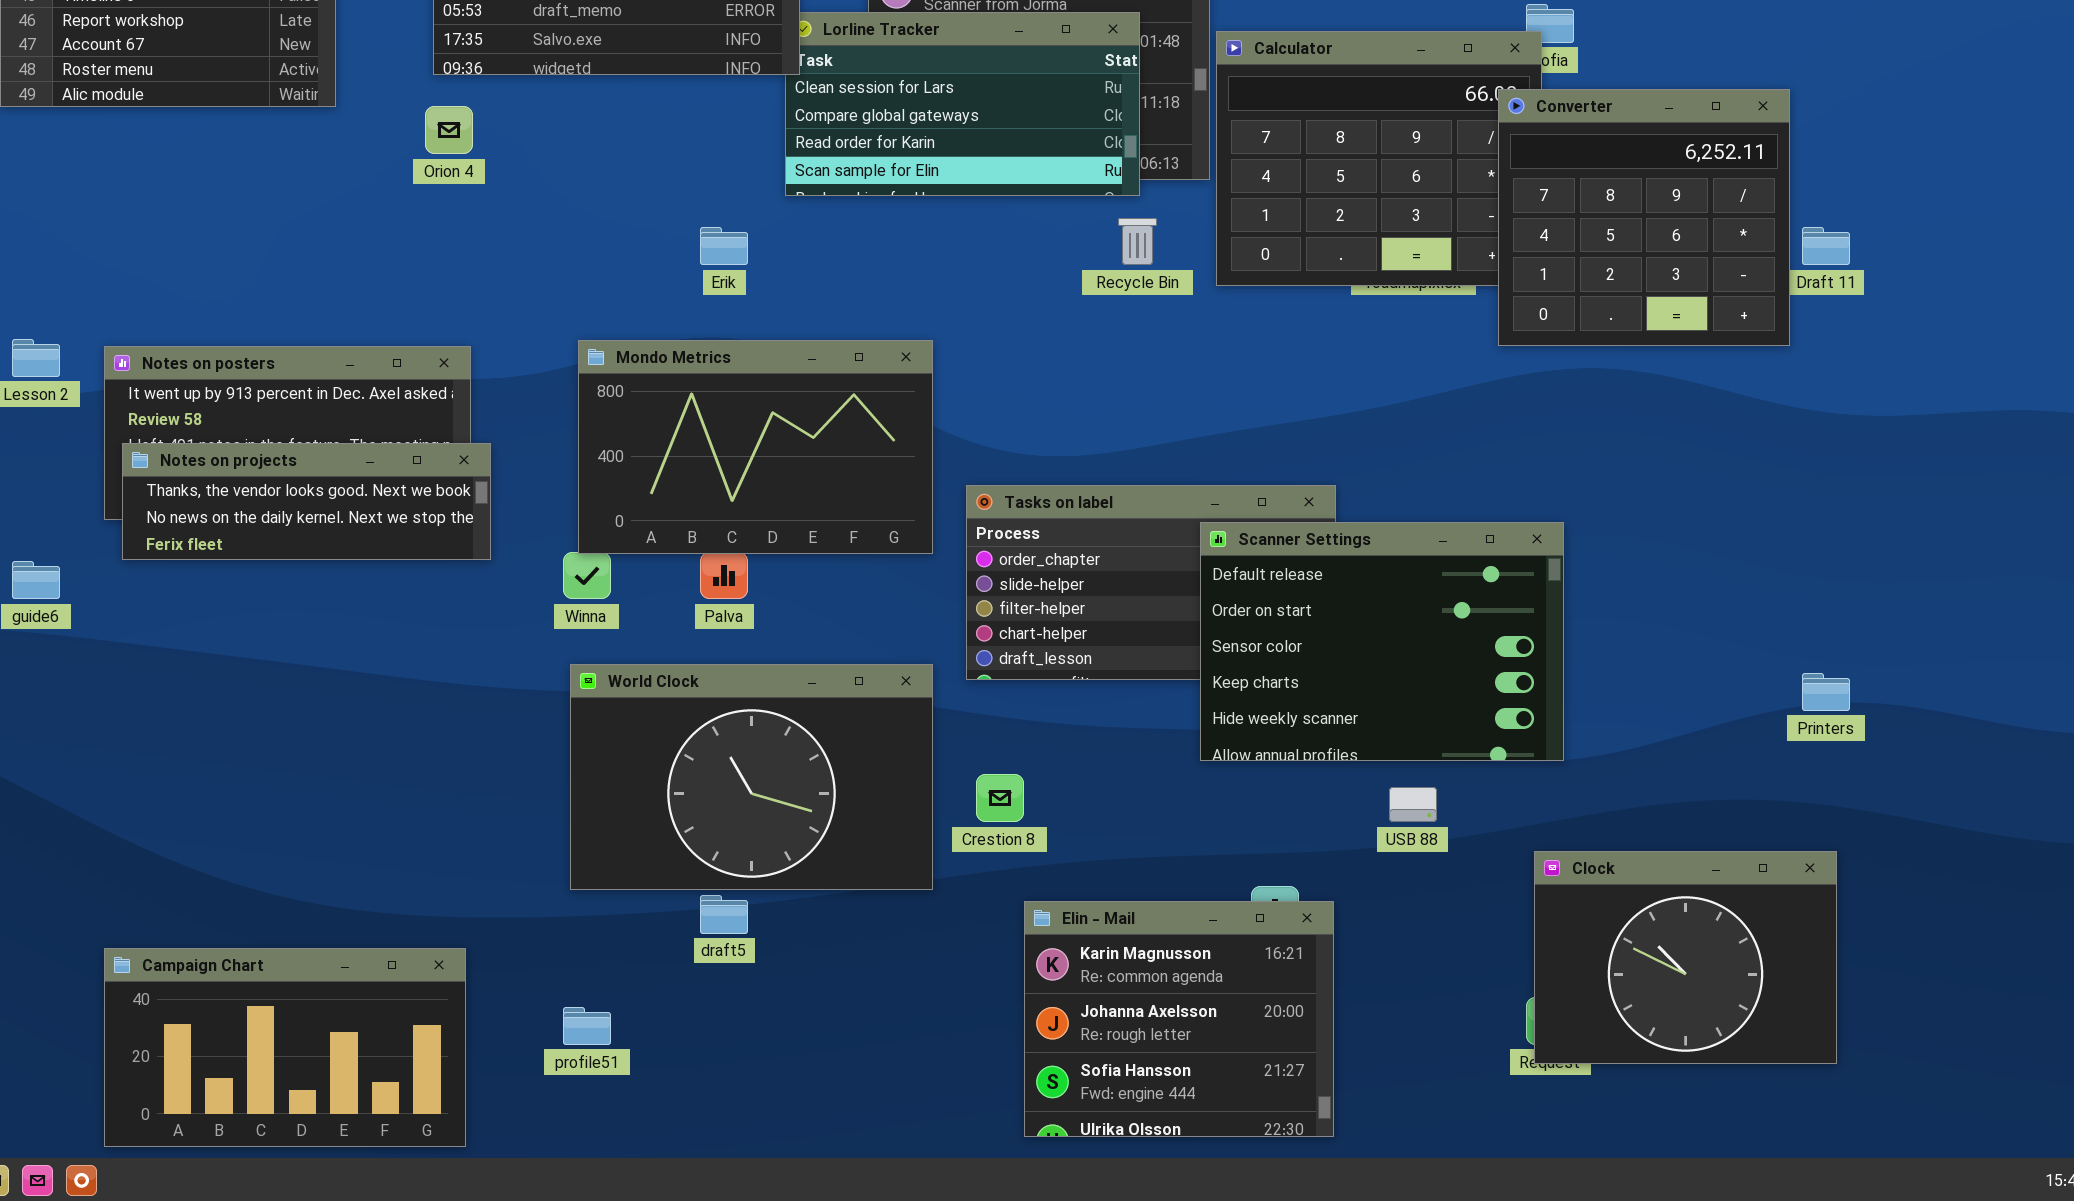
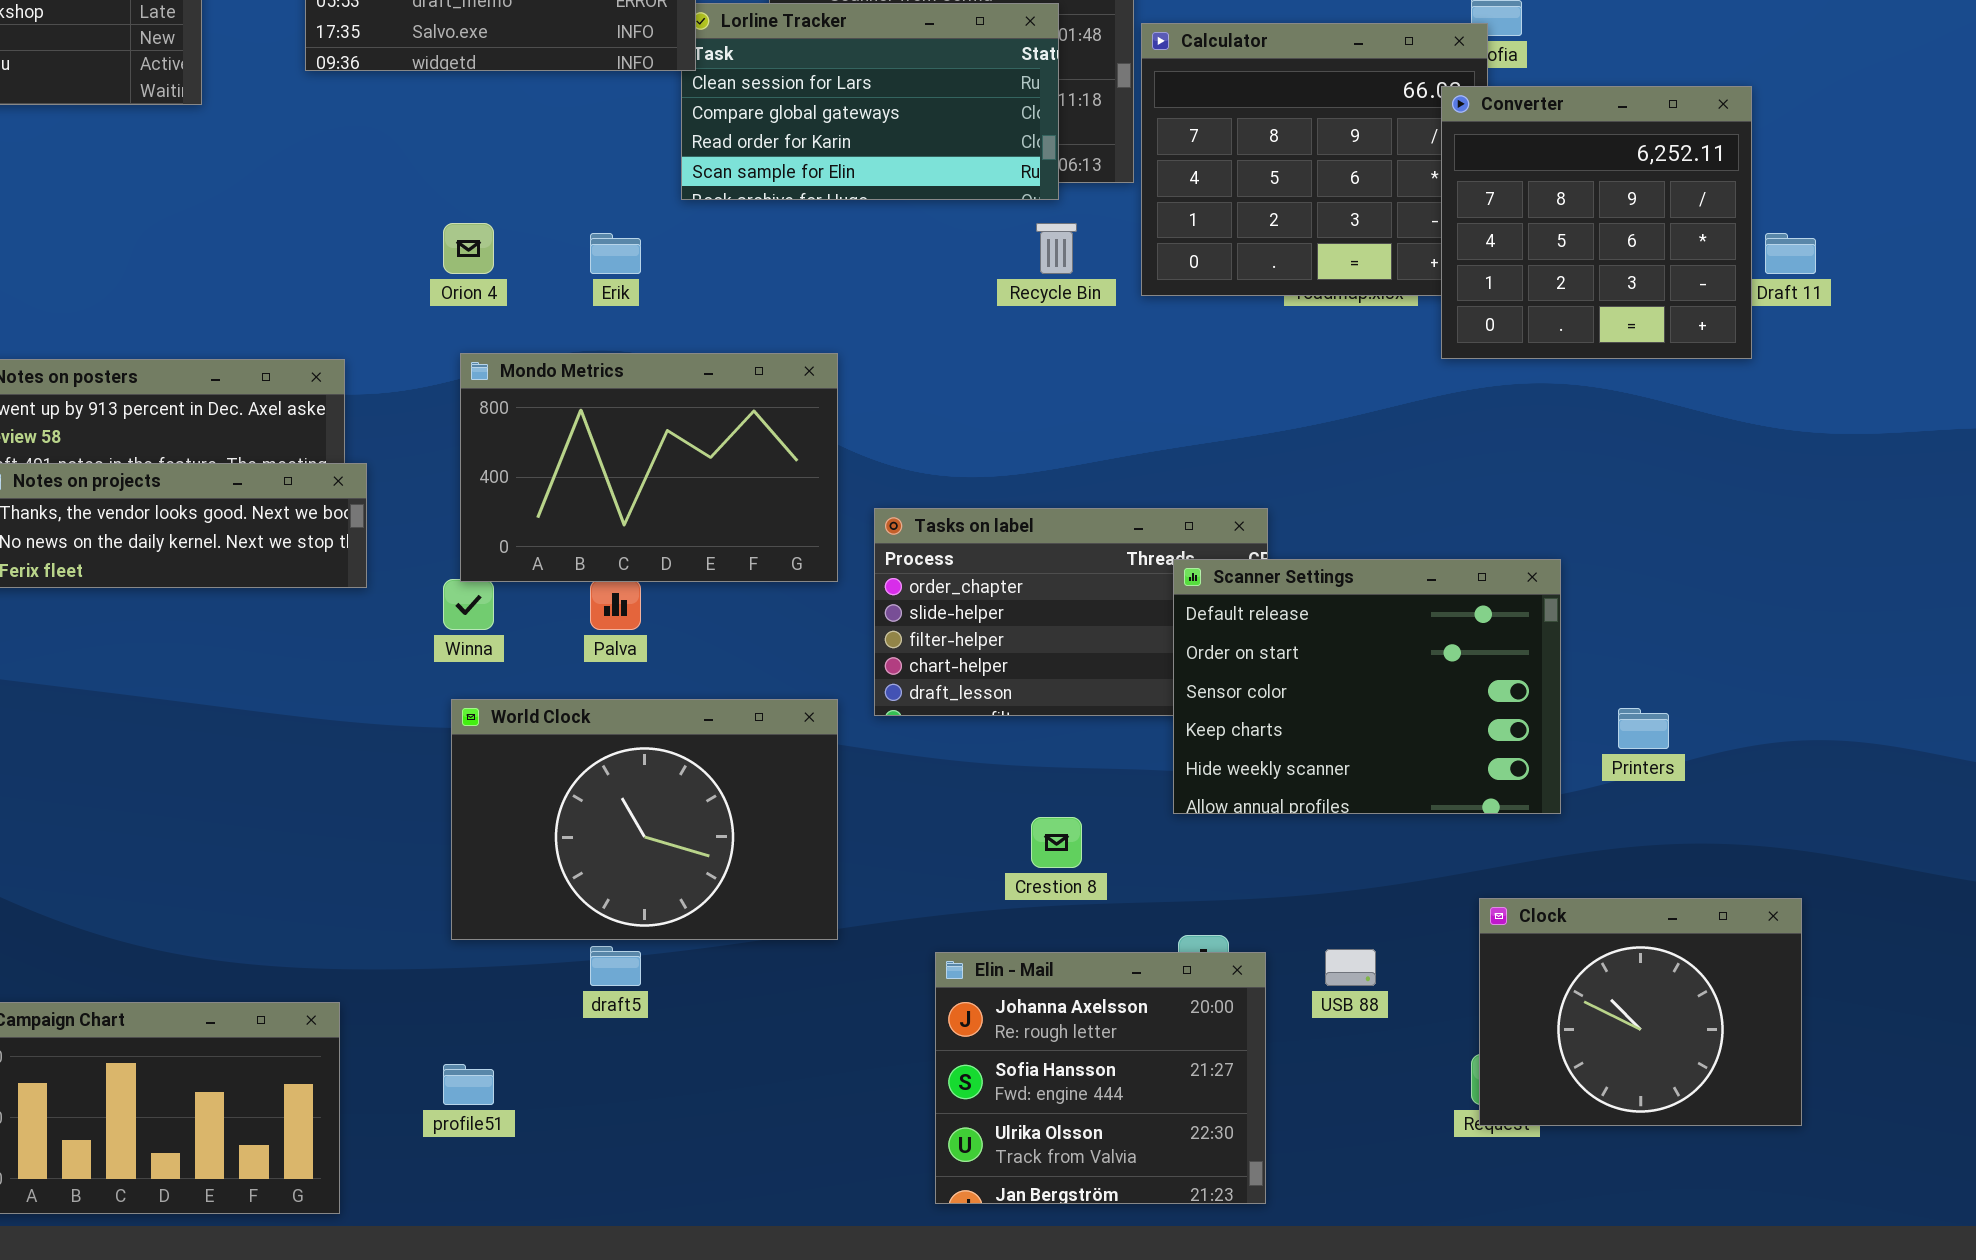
Orion 4: [425,106,473,154] -> [443,223,494,274], moved
Scanner Settings: [1200,522,1564,761] -> [1173,559,1561,814], moved
Printers: [1802,673,1850,711] -> [1618,708,1669,749], moved
Crestion 8: [976,774,1024,822] -> [1031,817,1082,868], moved
USB 88: [1389,787,1437,822] -> [1325,949,1376,986], moved
Elin - Mail: [1024,901,1334,1137] -> [935,952,1266,1204], scrolled down 1 row

